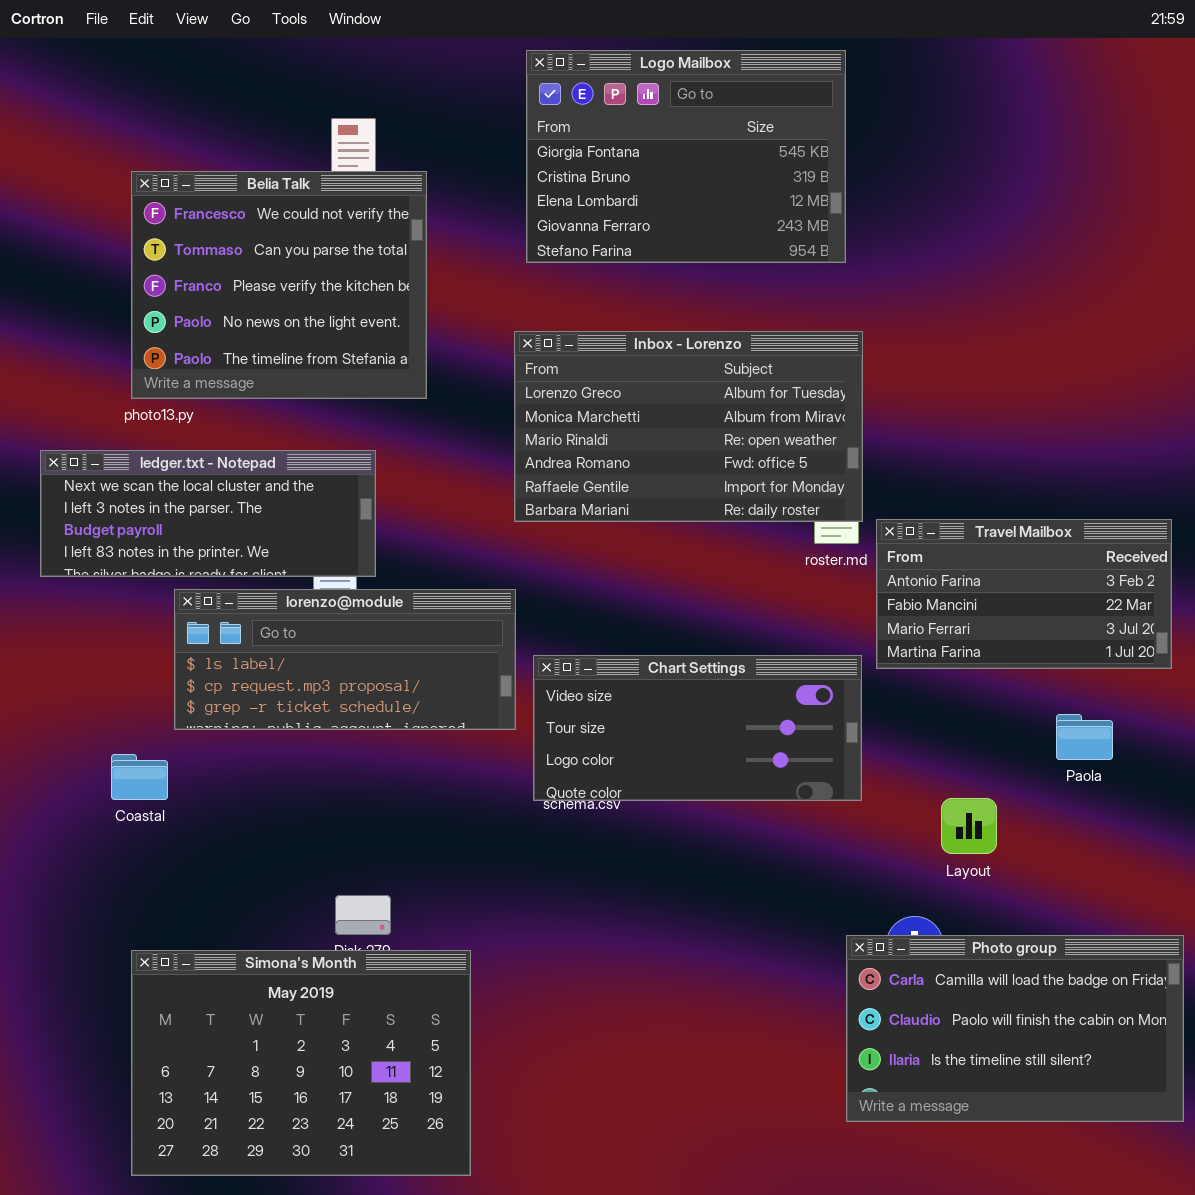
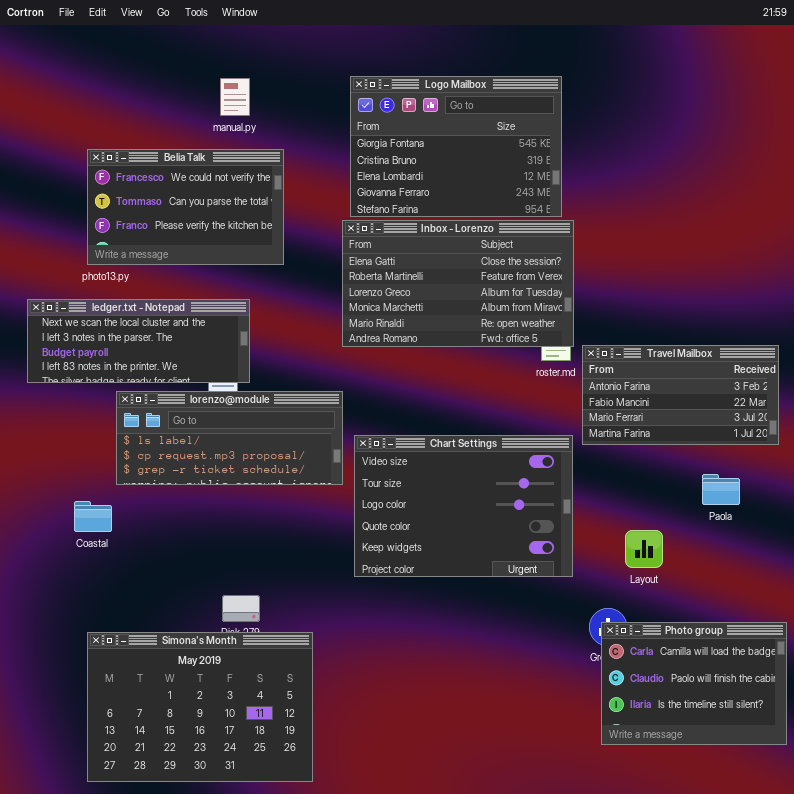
Logo Mailbox: [526,50,846,263] -> [350,76,562,217], moved
Belia Talk: [131,171,427,399] -> [87,149,284,265], resized
Inbox - Lorenzo: [514,331,863,522] -> [342,220,574,347], scrolled up 2 rows
Chart Settings: [533,655,862,801] -> [354,435,573,577], resized
Photo group: [846,935,1184,1122] -> [601,622,787,745], resized

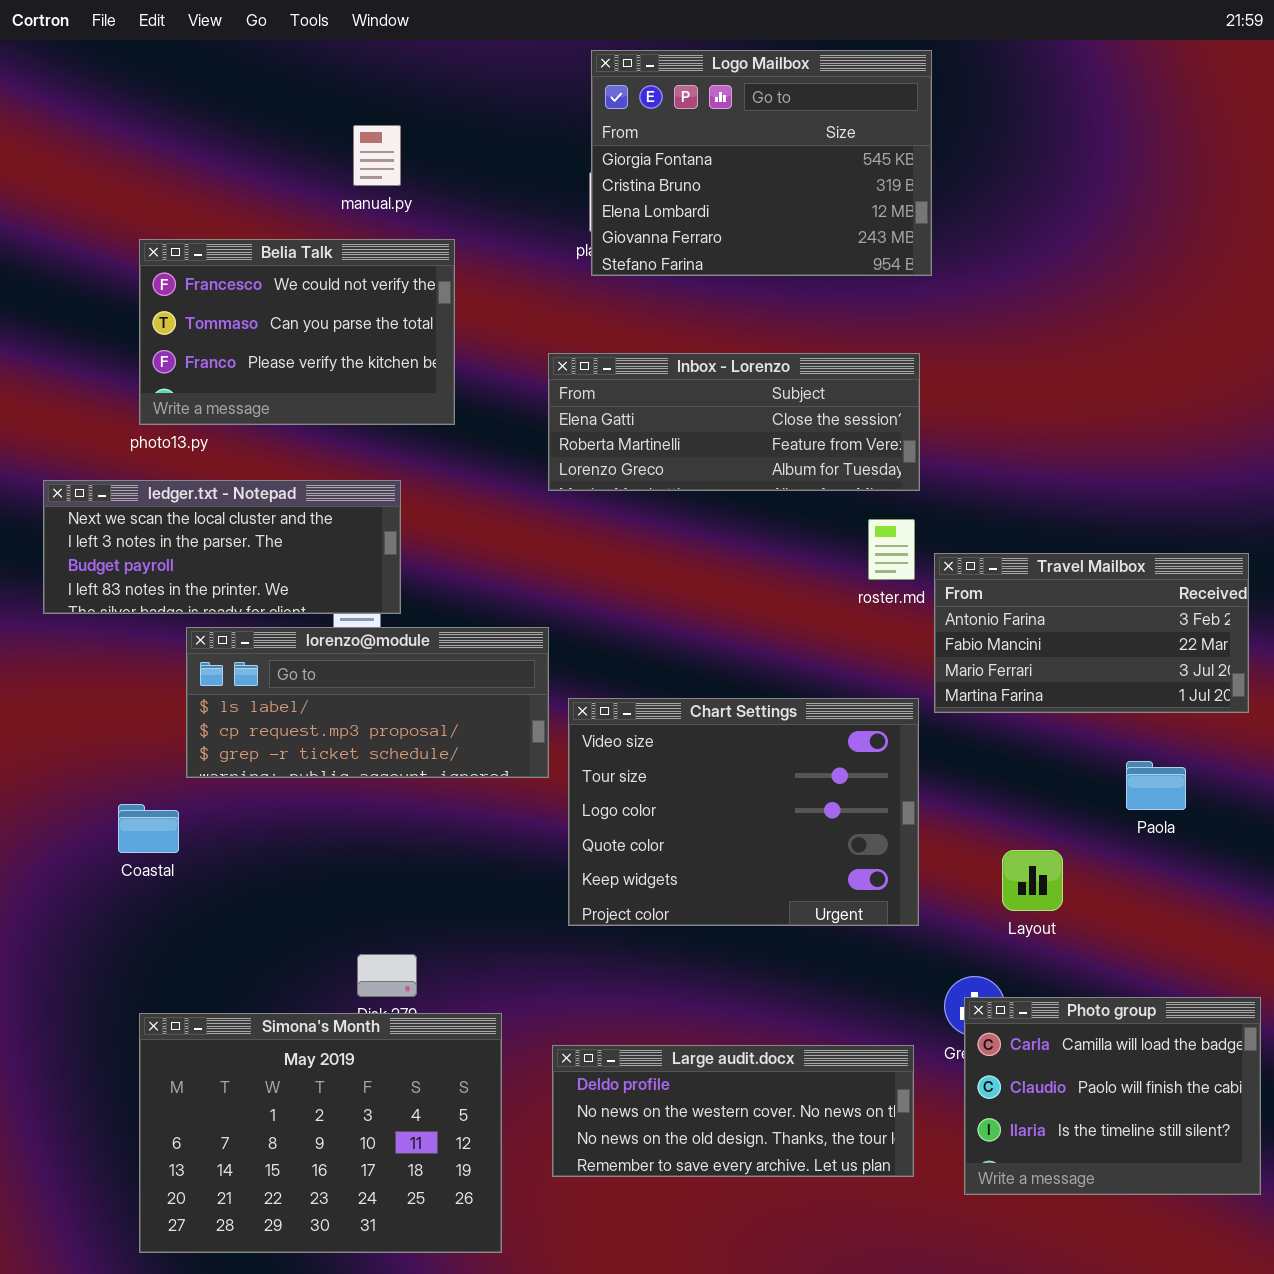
Logo Mailbox: [350,76,562,217] -> [591,50,932,276], moved
Inbox - Lorenzo: [342,220,574,347] -> [548,353,920,491], resized
Large audit.docx: none -> [552,1045,914,1177], opened

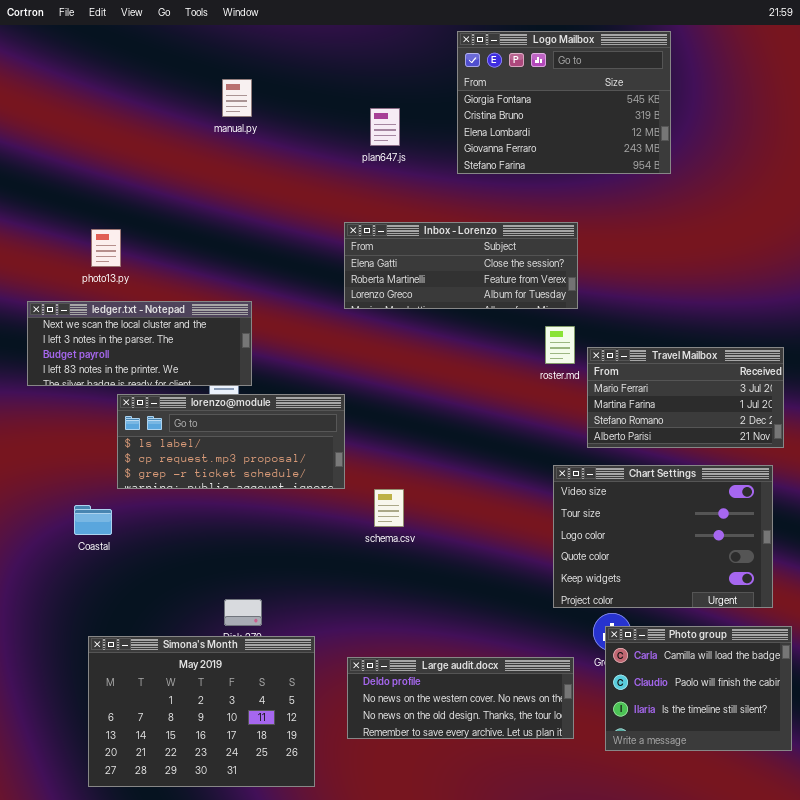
Logo Mailbox: [591,50,932,276] -> [457,31,671,174], moved
Belia Talk: [139,239,455,425] -> none, closed
Travel Mailbox: [934,553,1249,713] -> [587,347,784,448], scrolled down 2 rows
Chart Settings: [568,698,919,926] -> [553,465,773,608], moved

